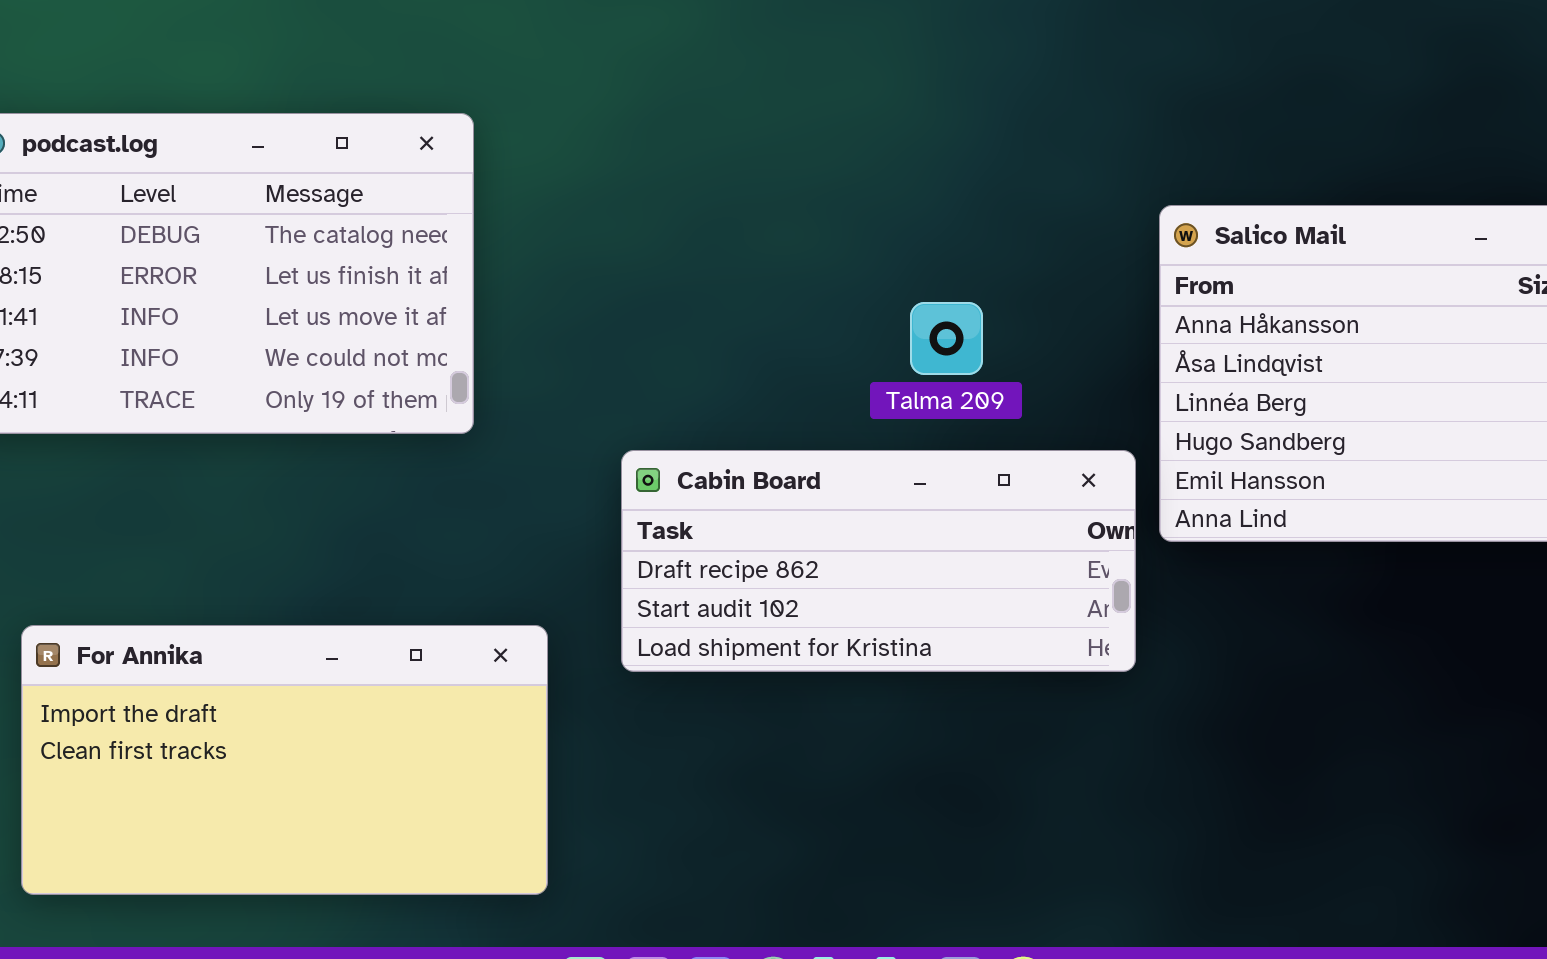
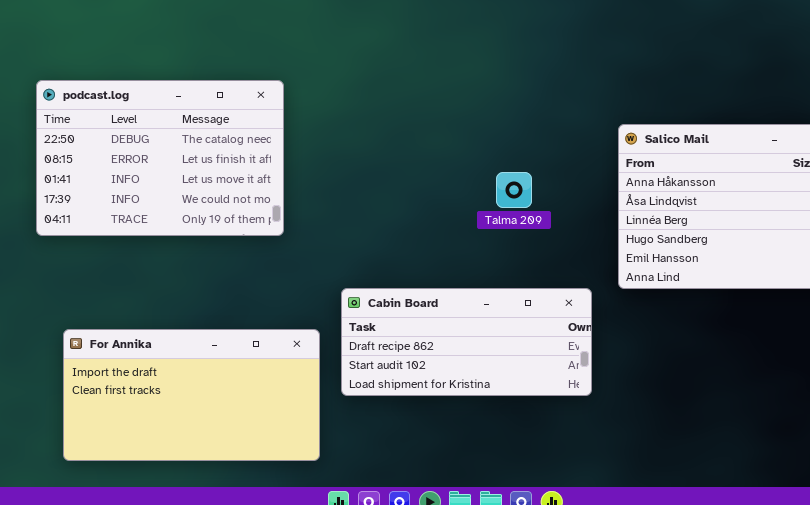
Cabin Board: [621,450,1136,672] -> [341,288,592,396], moved

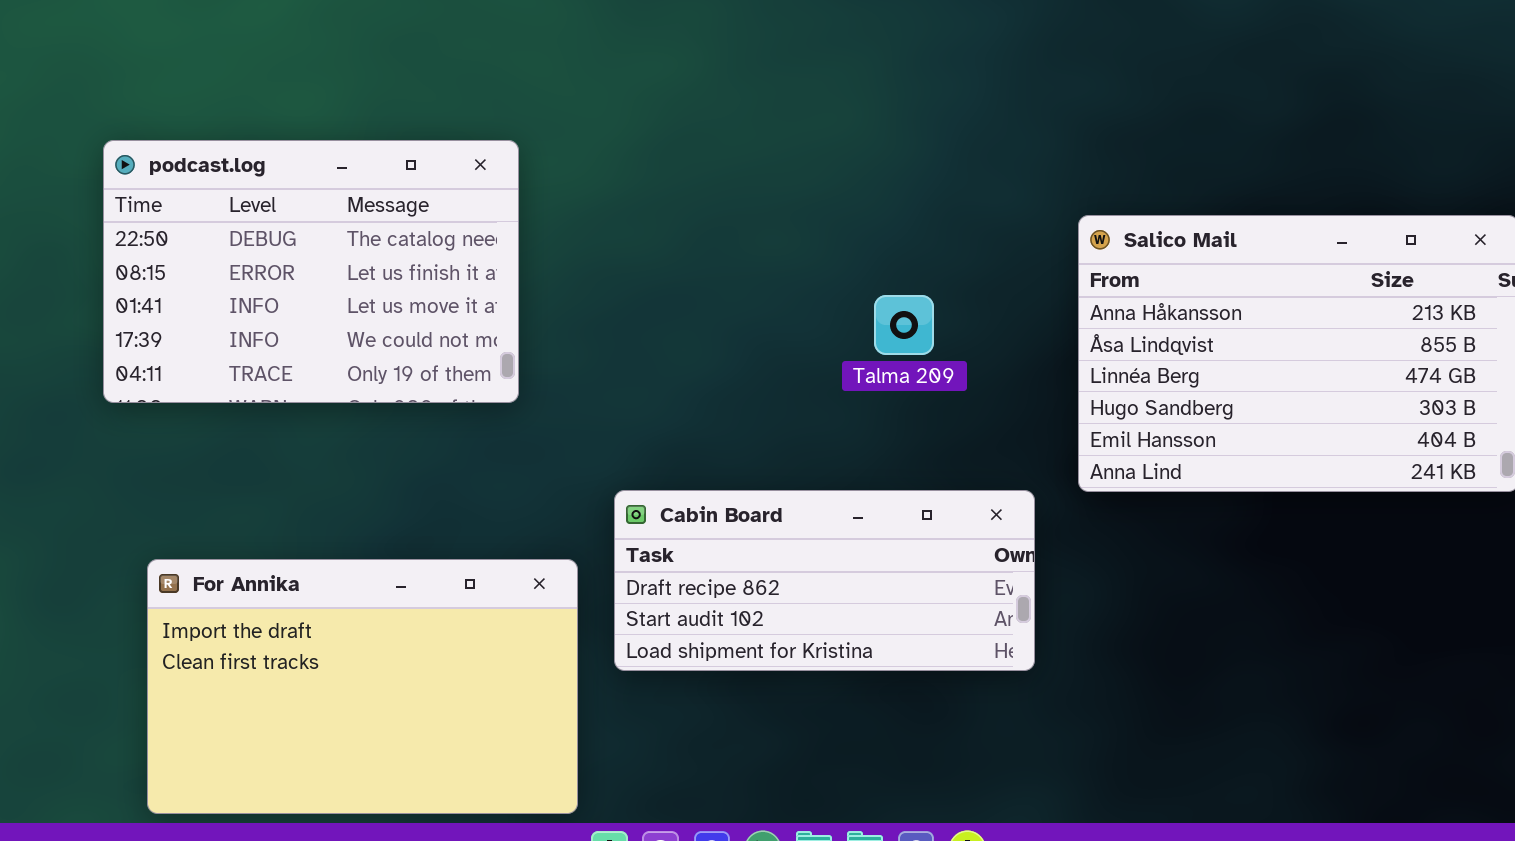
For Annika: [63,329,320,461] -> [147,559,578,814], resized

